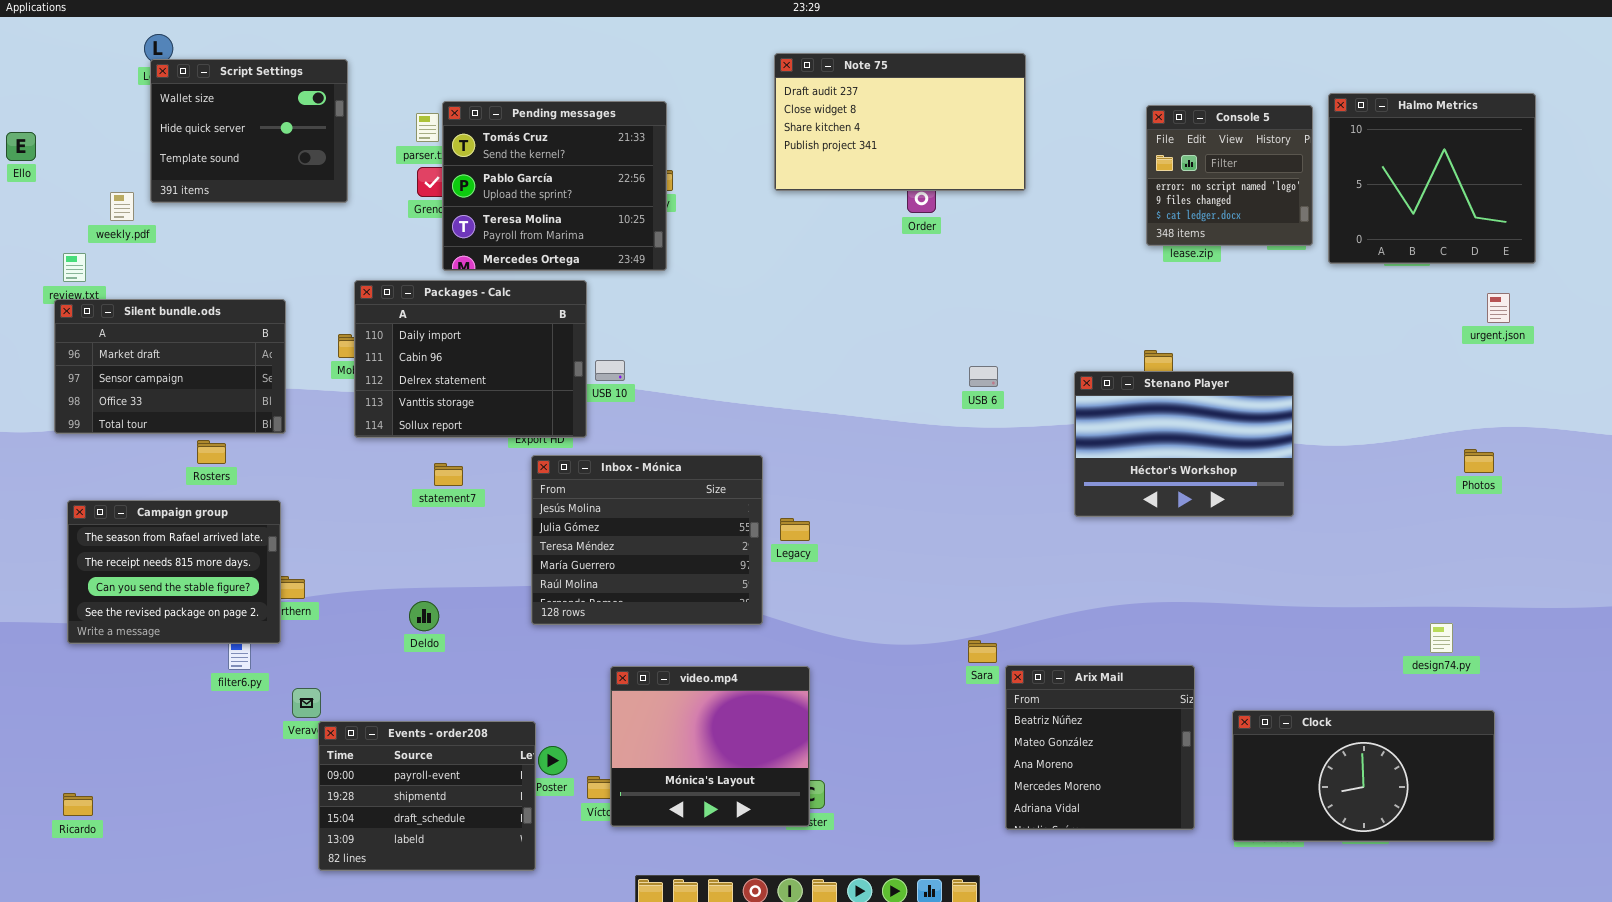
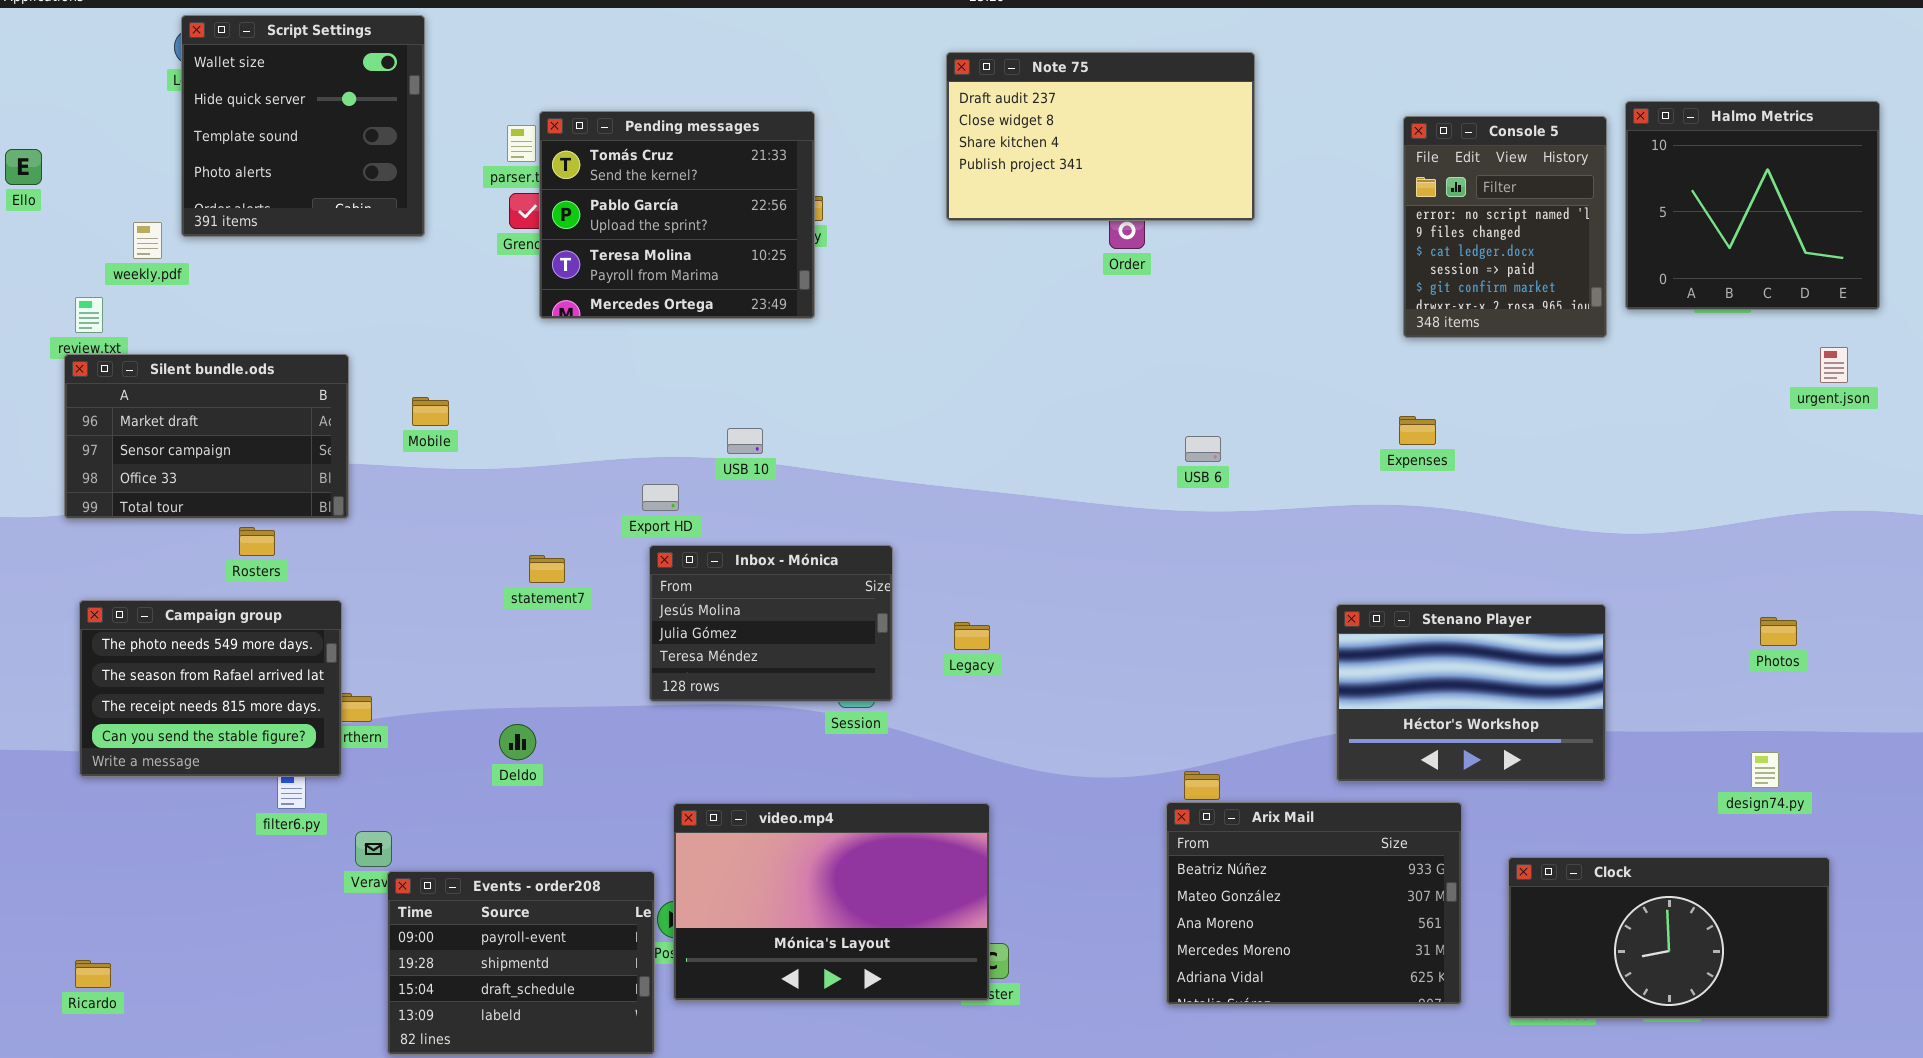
Script Settings: [150,59,348,203] -> [181,15,425,237], resized
Console 5: [1146,105,1313,246] -> [1403,116,1607,338], resized
Packages - Calc: [354,280,587,438] -> none, closed
Stenano Player: [1074,371,1294,517] -> [1336,604,1606,782], moved
Photos: [1464,449,1494,473] -> [1760,617,1797,646], moved
Inbox - Mónica: [531,455,763,625] -> [649,545,893,702], resized
Campaign group: [67,500,281,644] -> [79,600,342,777], scrolled up 1 row
Arix Mail: [1005,665,1195,830] -> [1166,802,1462,1005], resized
video.mp4: [610,666,810,827] -> [673,803,990,1001], resized

